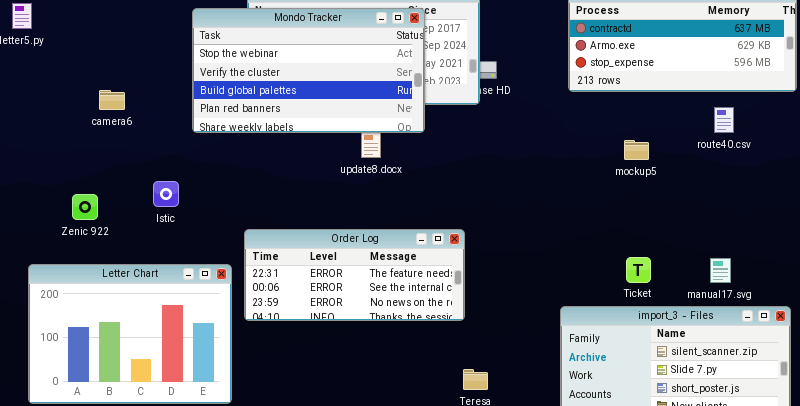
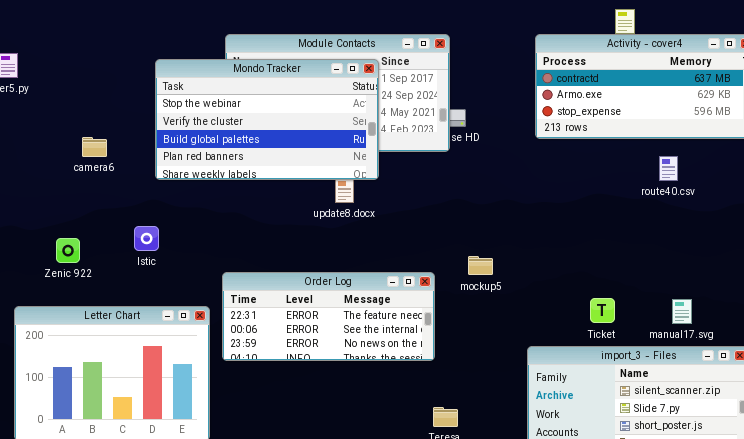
Mondo Tracker: [192,8,425,133] -> [155,59,379,180], moved
route40.csv: [714,107,734,133] -> [659,156,678,181], moved
mockup5: [624,140,649,160] -> [468,256,493,275], moved

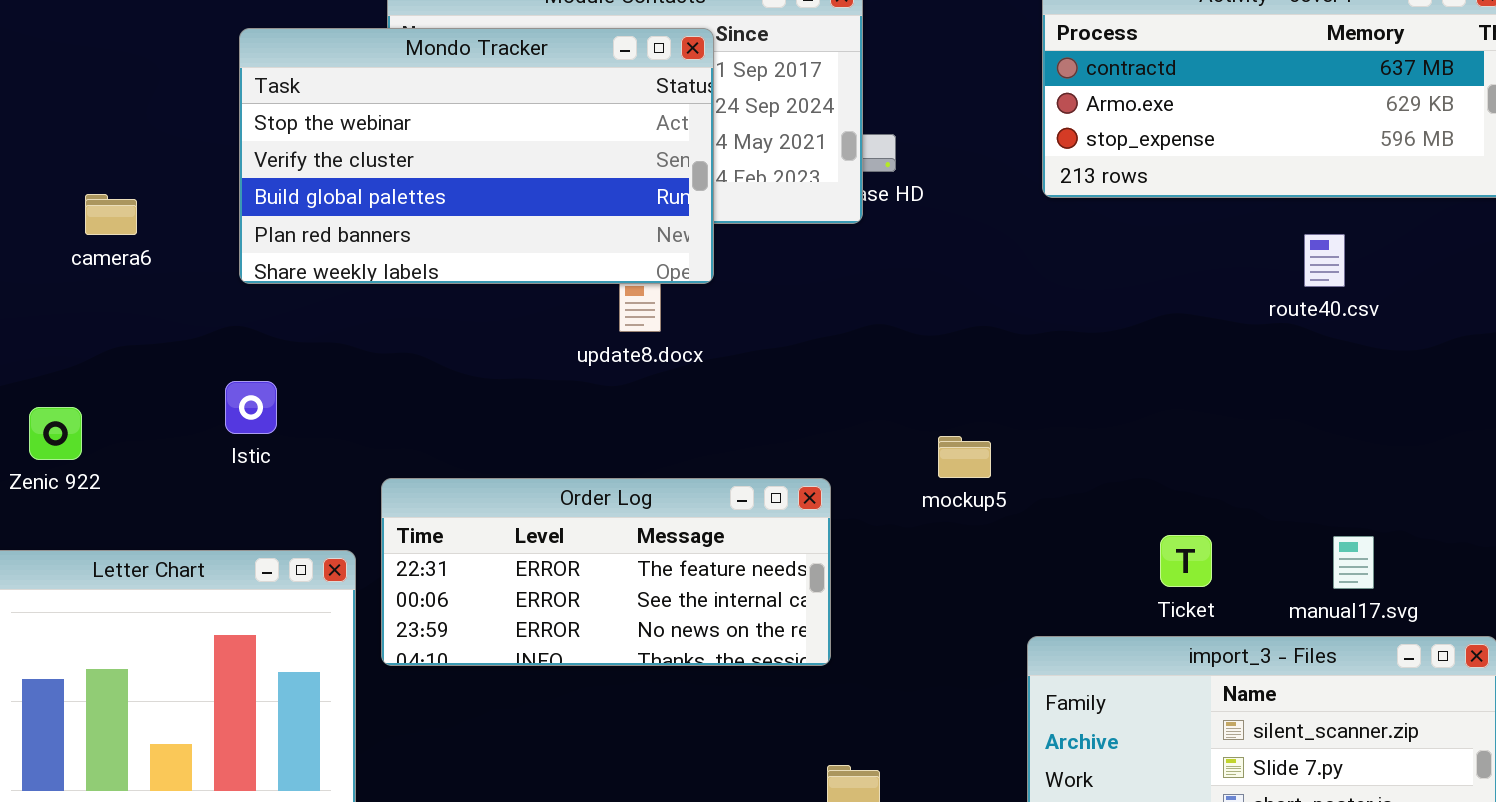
Istic: [134,226,159,251] -> [225,381,277,434], moved
mockup5: [468,256,493,275] -> [938,436,991,478], moved

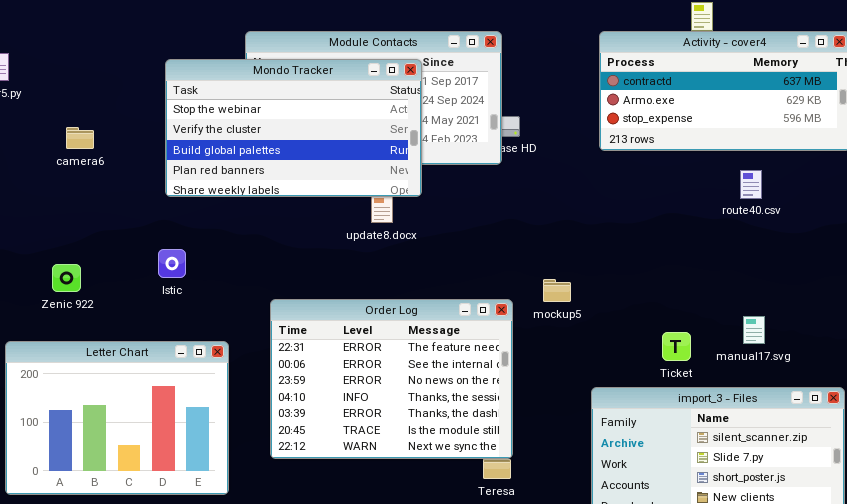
camera6: [85,194,137,235] -> [66,127,94,149], moved
Order Log: [381,478,831,666] -> [270,299,513,459], moved, resized
manual17.svg: [1333,536,1374,589] -> [743,316,765,344], moved

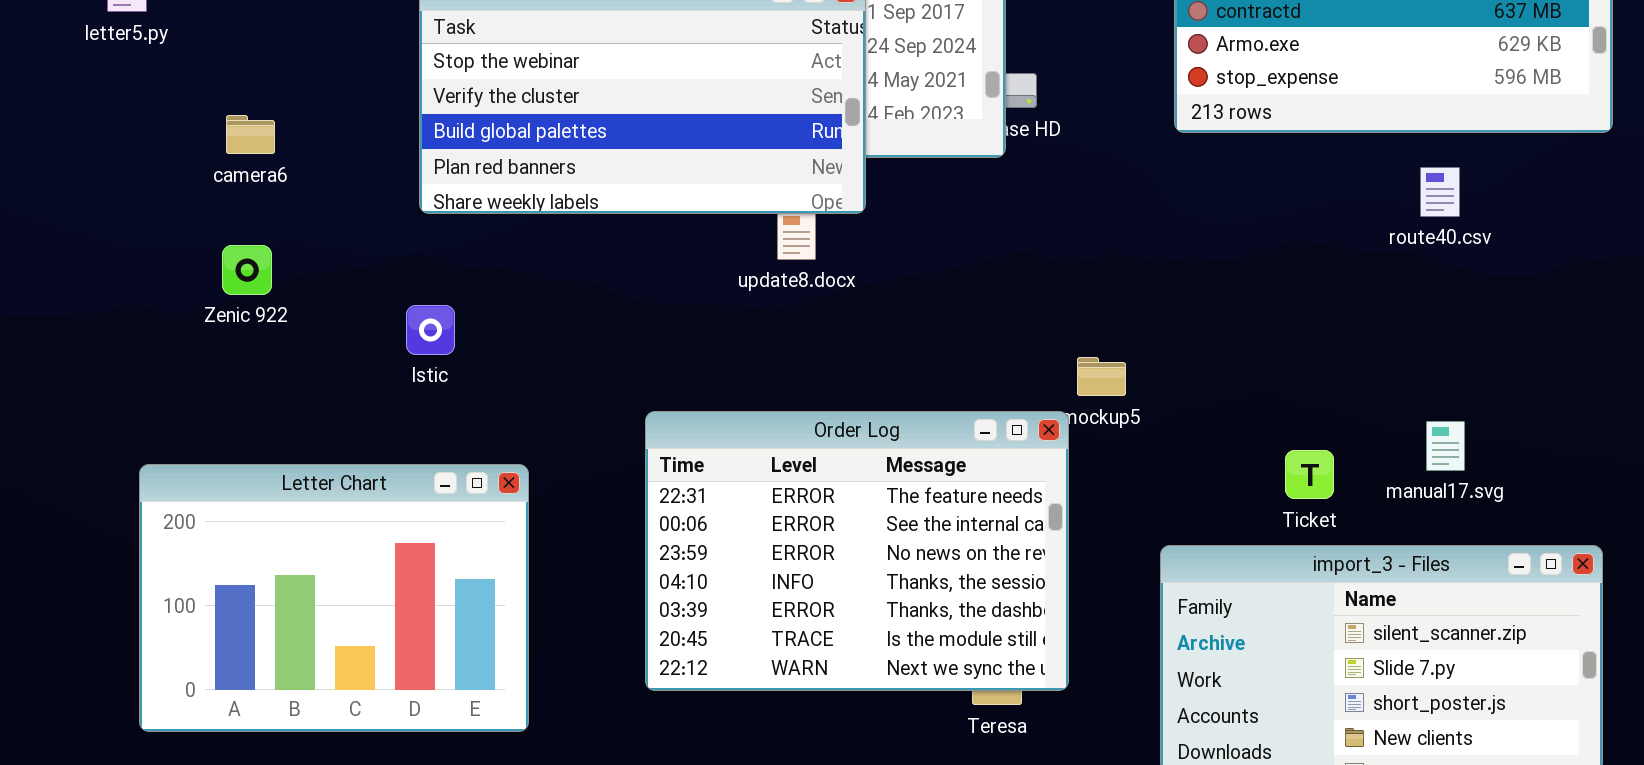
camera6: [66,127,94,149] -> [226,115,275,154], moved
Zenic 922: [52,264,81,292] -> [222,245,272,295], moved
Order Log: [270,299,513,459] -> [645,411,1069,691], moved

